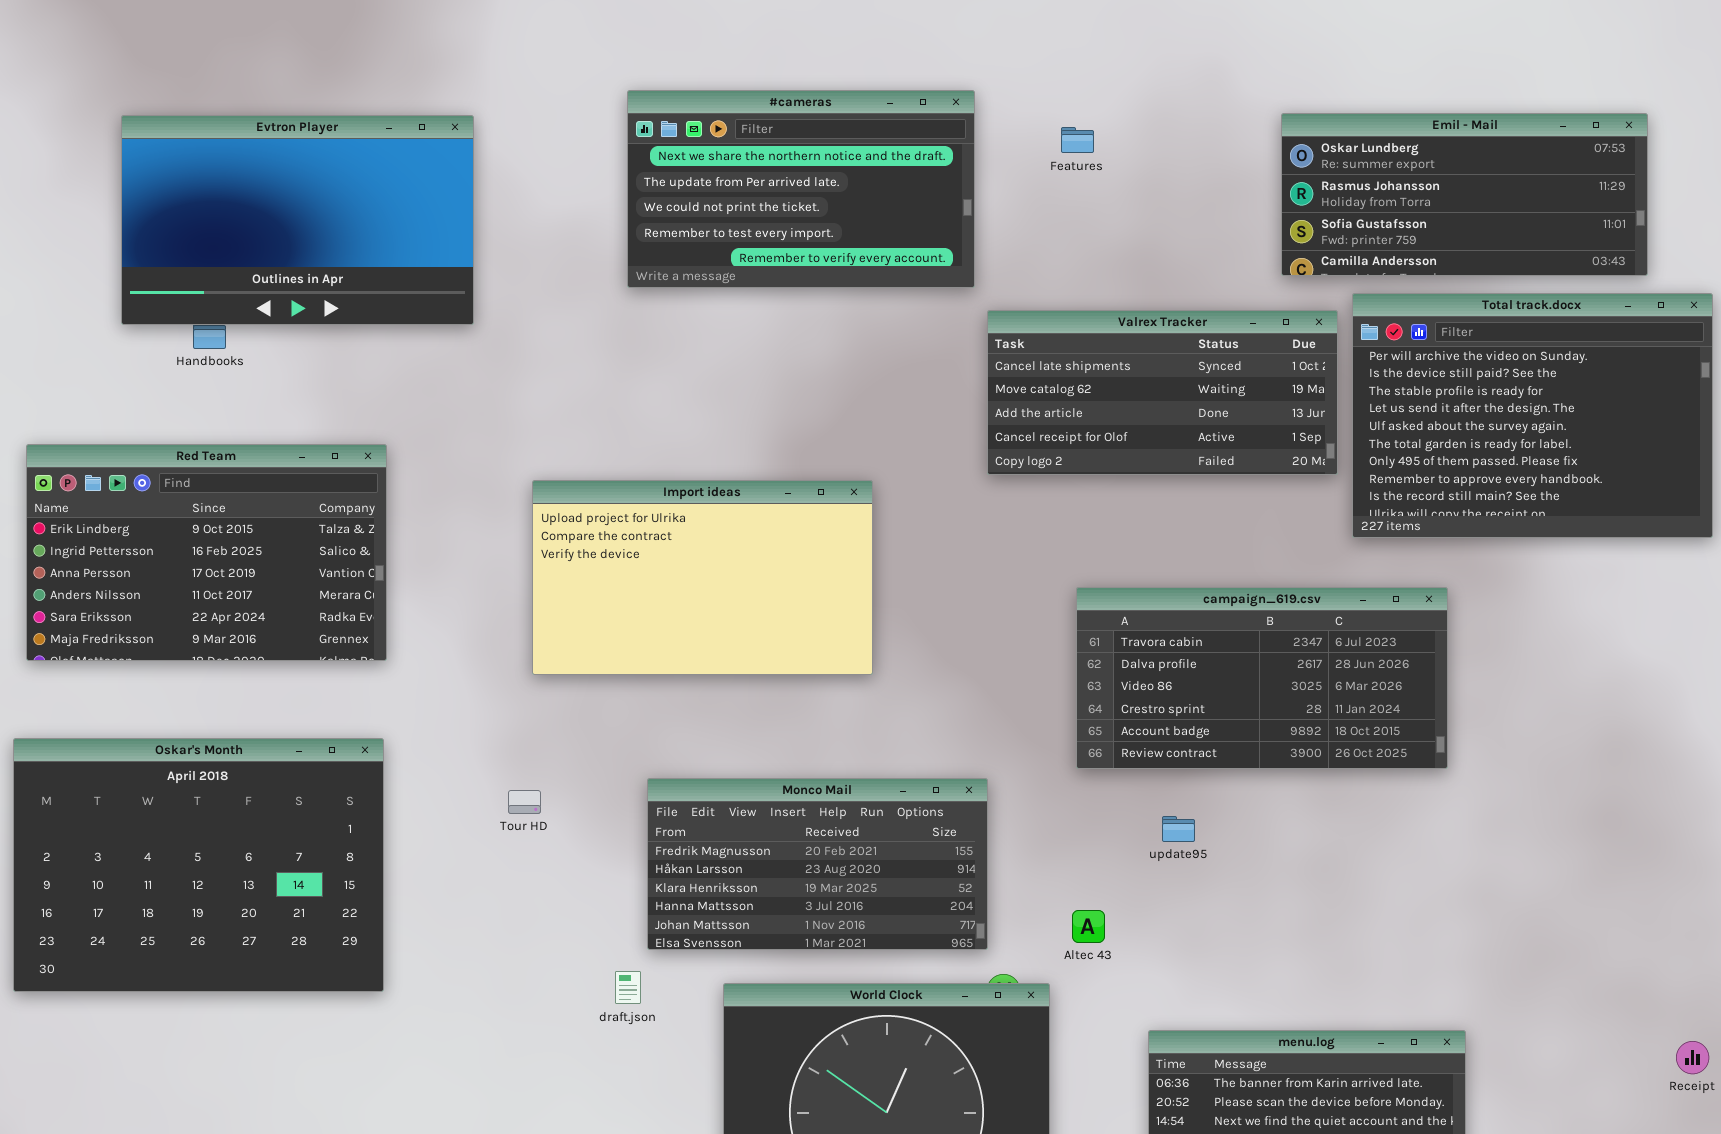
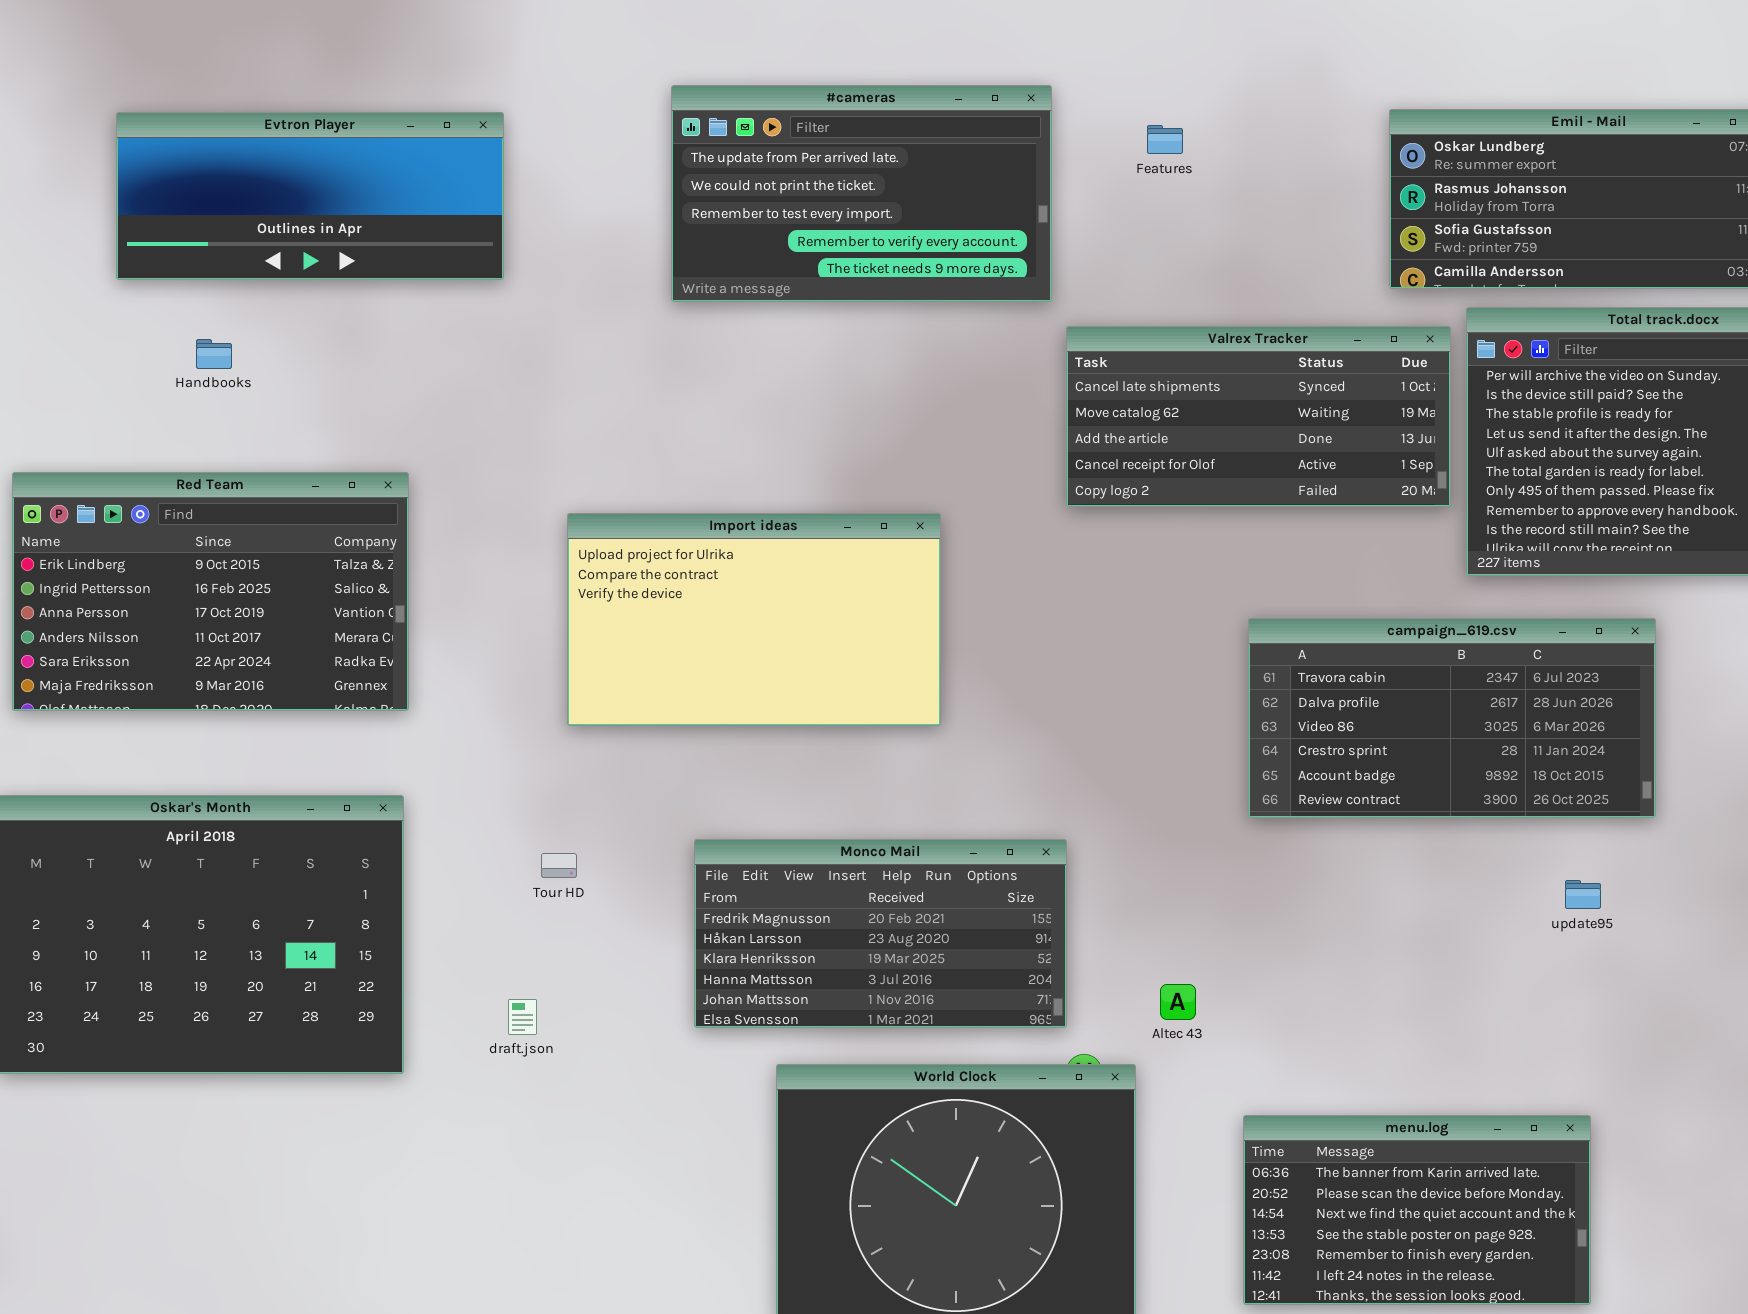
#cameras: [627,90,975,288] -> [671,85,1052,302], scrolled down 1 row
Evtron Player: [121,115,474,325] -> [116,112,504,280], resized
campaign_619.csv: [1076,587,1448,769] -> [1248,618,1656,818], moved
update95: [1162,816,1195,842] -> [1565,880,1601,909], moved
draft.json: [615,971,641,1004] -> [508,999,537,1035], moved

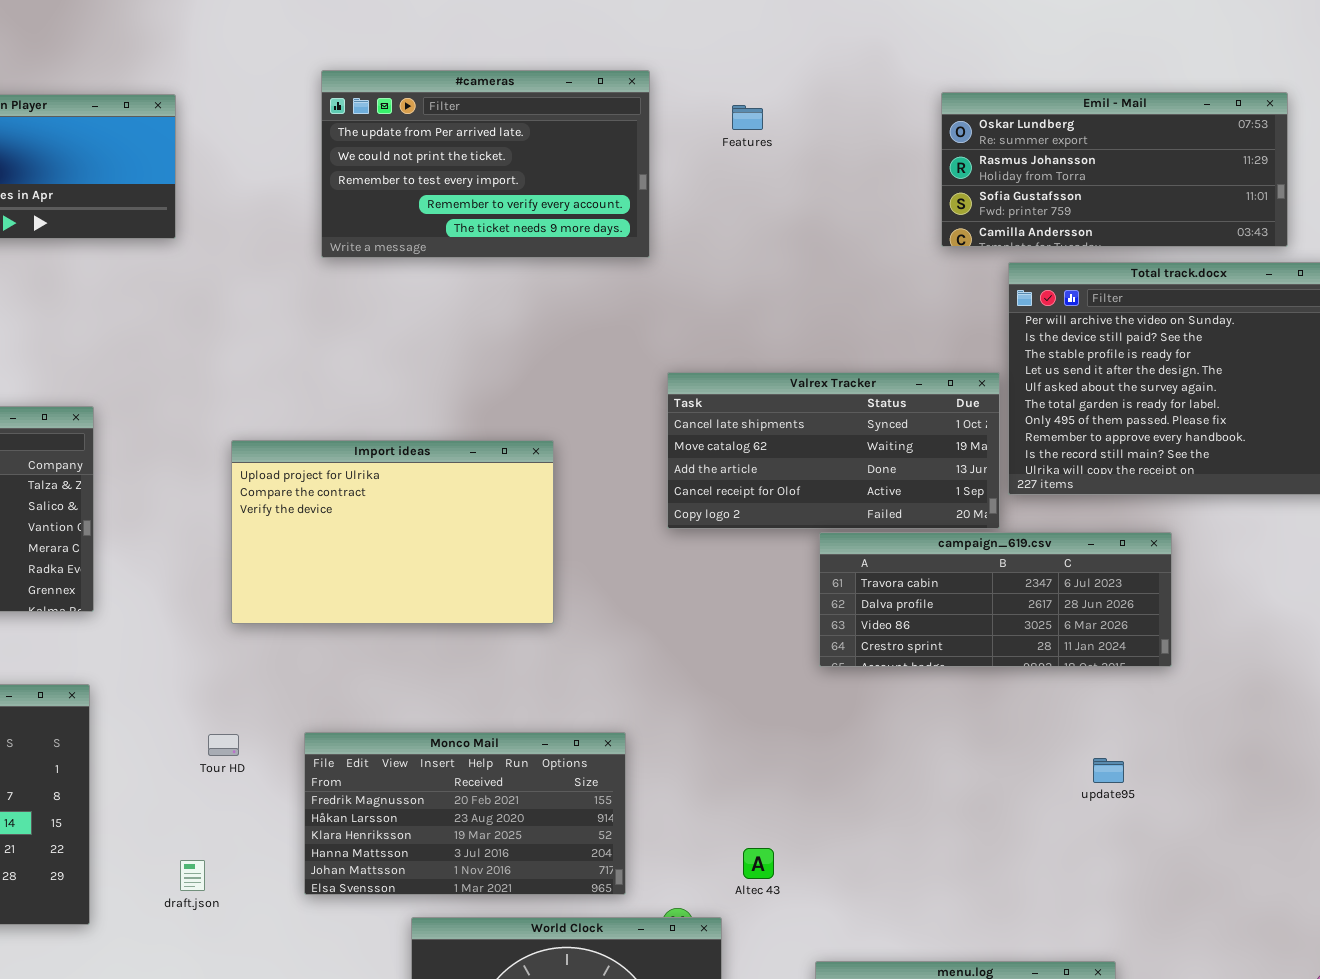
Valrex Tracker: [1066,326,1451,507] -> [667,372,1000,529], moved
campaign_619.csv: [1248,618,1656,818] -> [819,532,1172,667], resized
Monco Mail: [694,839,1067,1028] -> [304,732,626,895], moved

